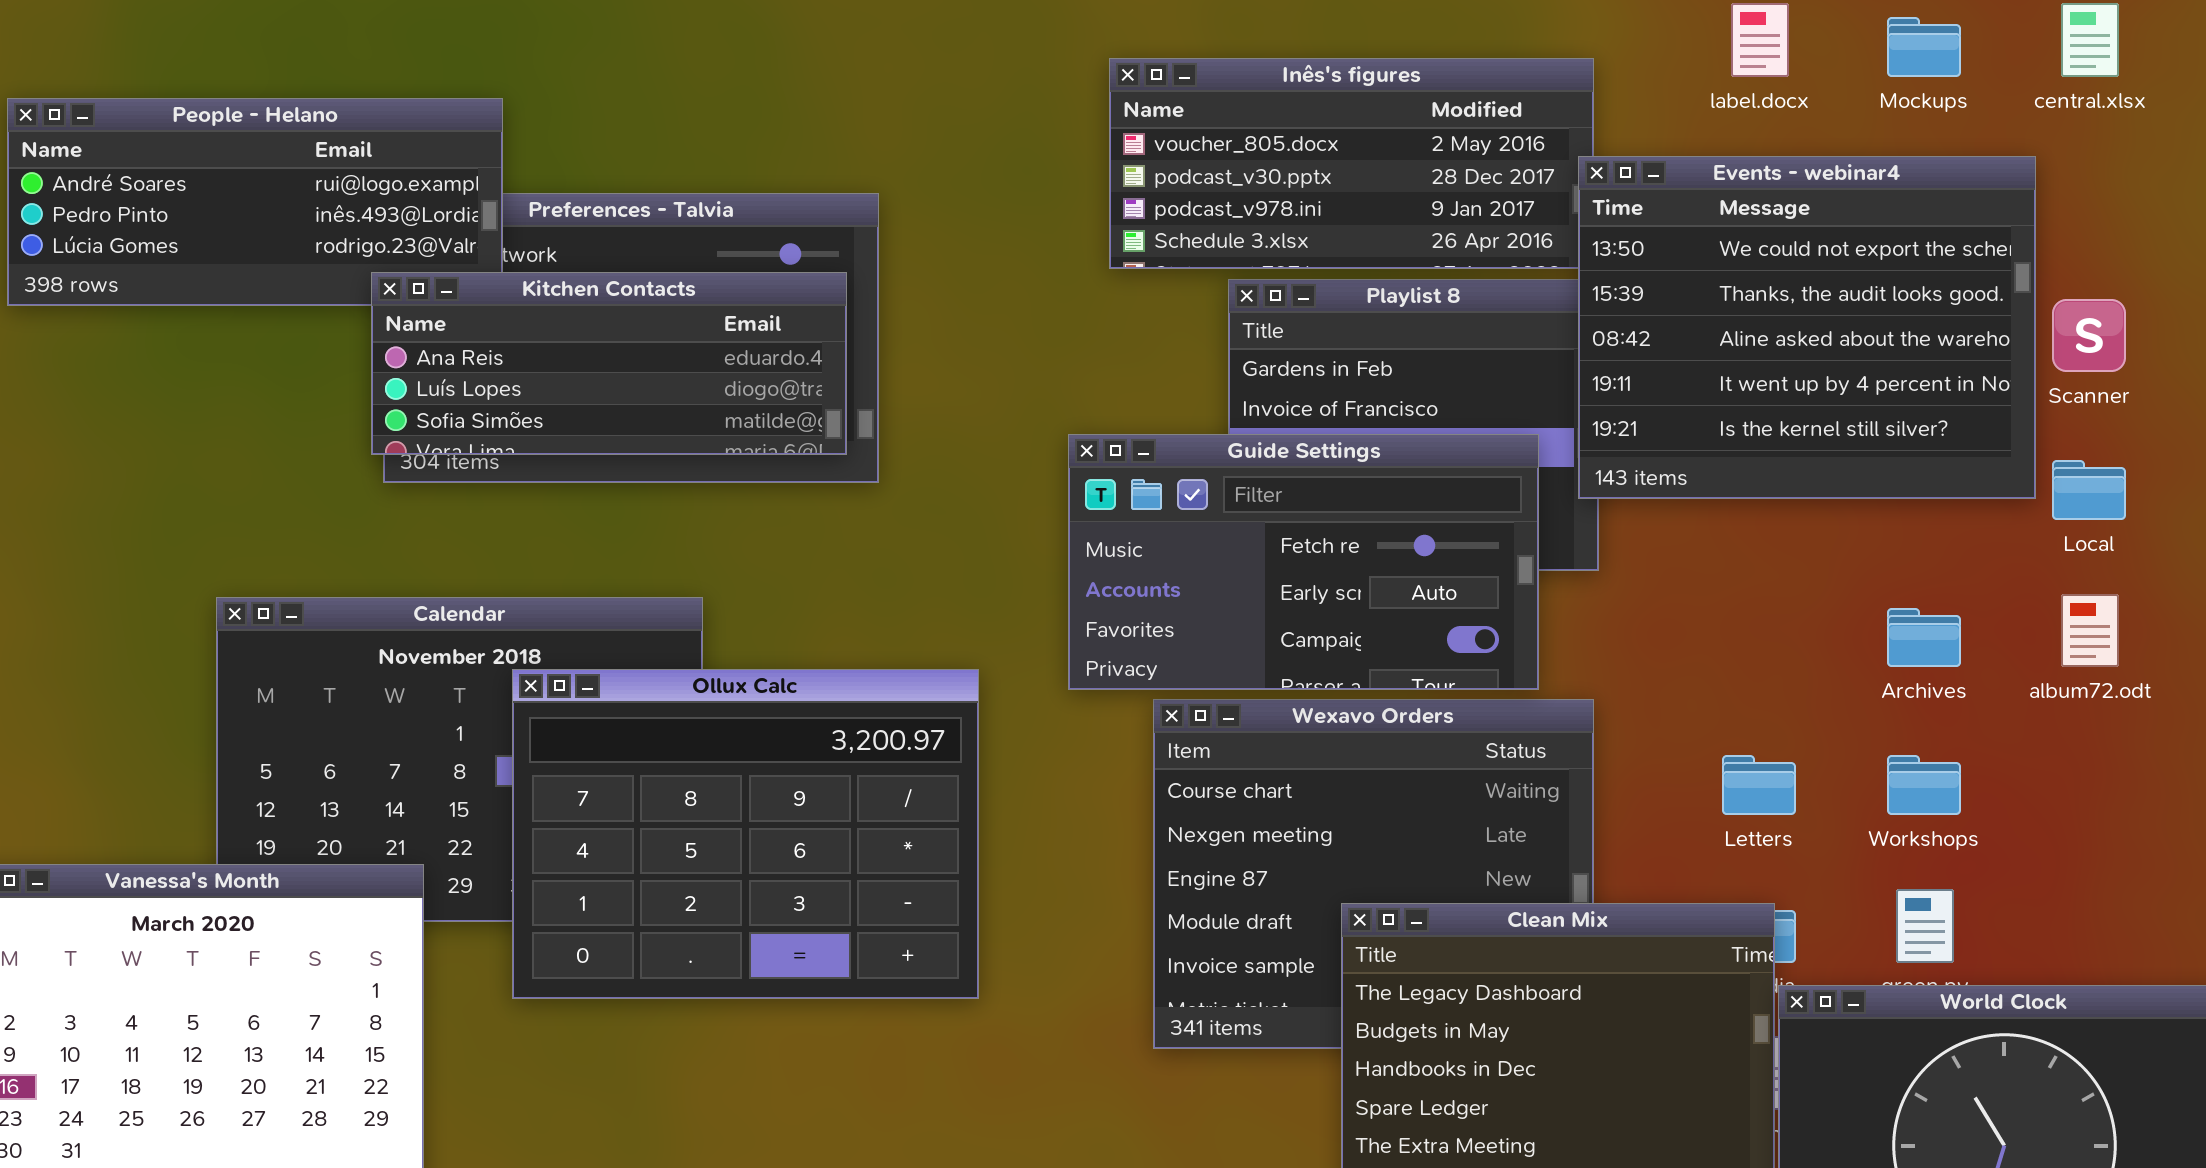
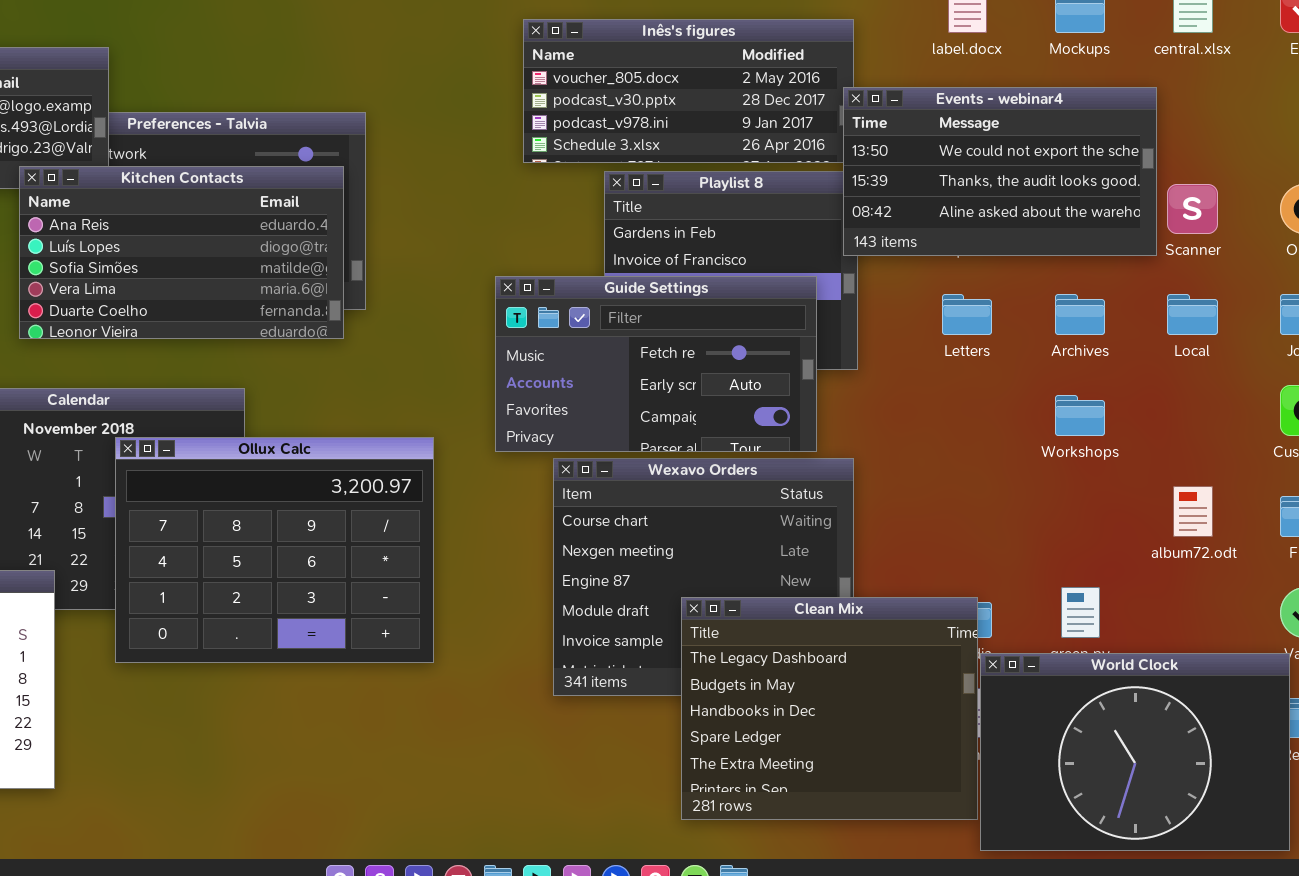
Events - webinar4: [1578,156,2036,499] -> [843,87,1157,256], resized
Kitchen Contacts: [371,272,847,455] -> [19,166,344,339], resized
album72.odt: [2061,594,2119,667] -> [1173,486,1213,537], moved
Archives: [1887,608,1961,667] -> [1055,294,1105,335], moved
Letters: [1722,755,1796,815] -> [942,294,992,335], moved
Workshops: [1887,755,1961,815] -> [1055,395,1105,436], moved

